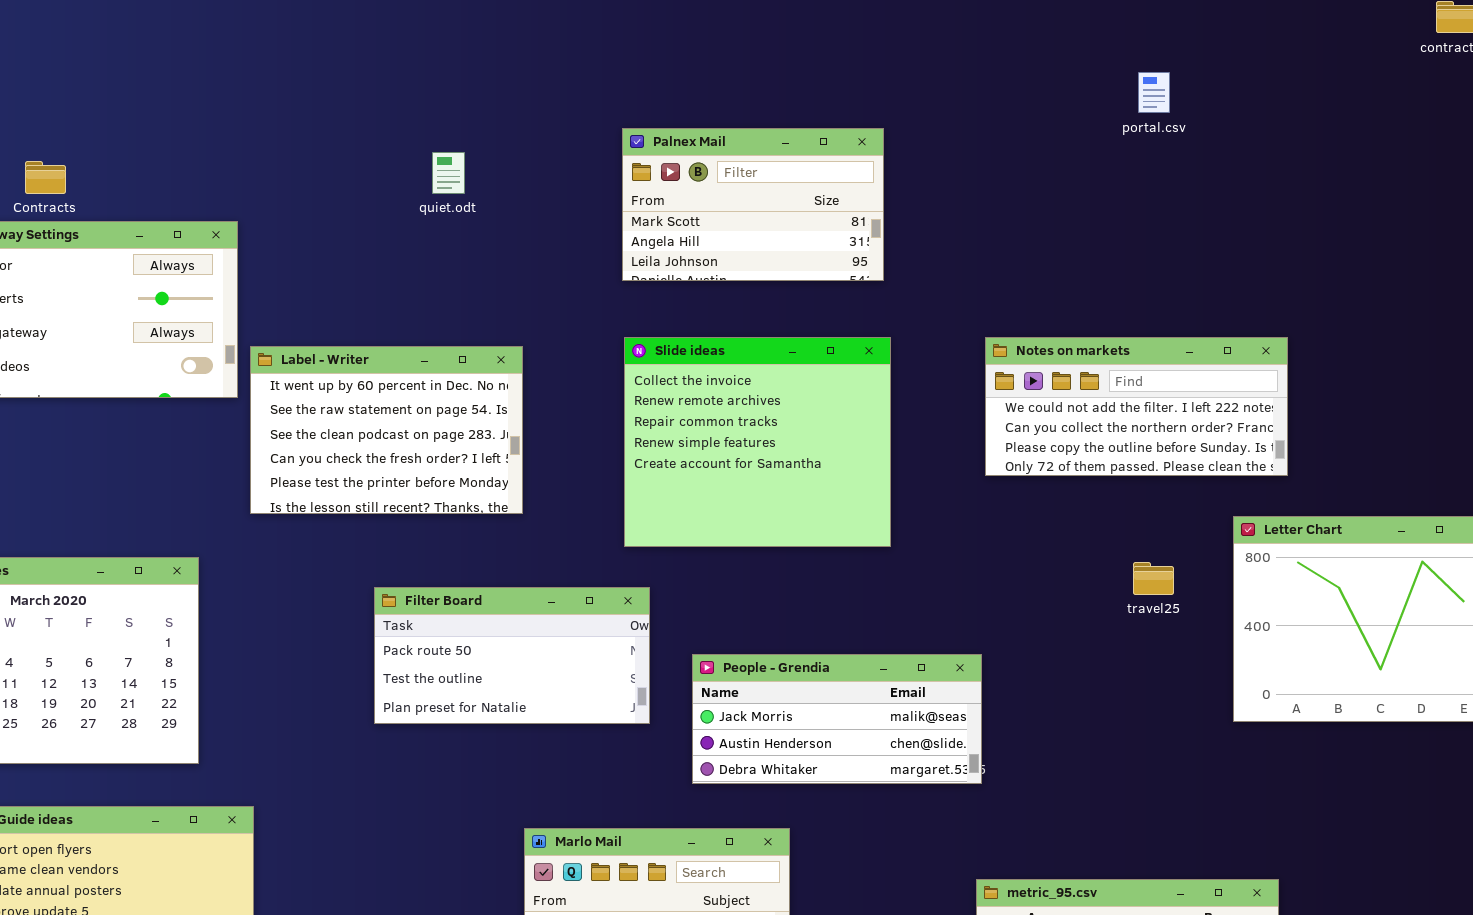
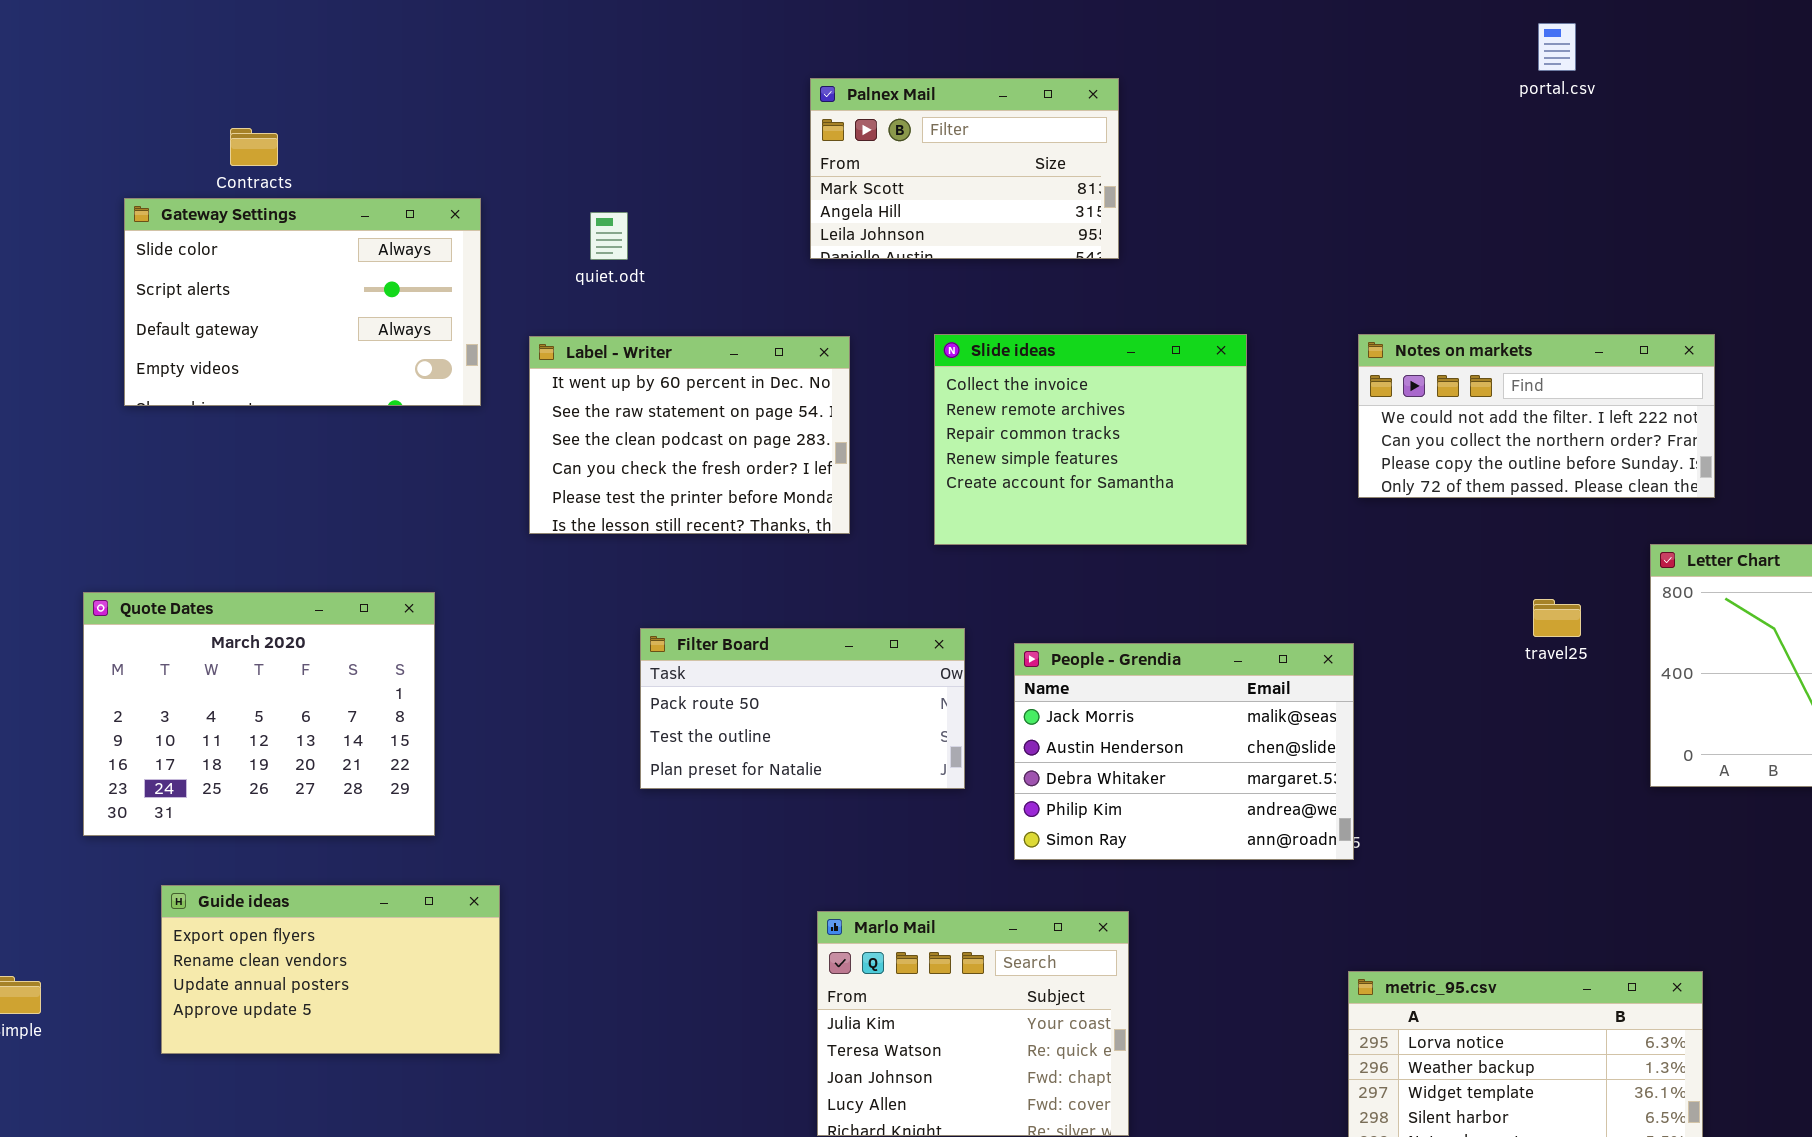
Palnex Mail: [622,128,884,281] -> [810,78,1119,259], moved
quiet.odt: [432,152,465,194] -> [590,212,628,260], moved
Slide ideas: [624,337,891,547] -> [934,334,1247,545], resized
Label - Writer: [250,346,523,514] -> [529,336,850,534], moved
People - Grendia: [692,654,982,784] -> [1014,643,1354,860], resized

